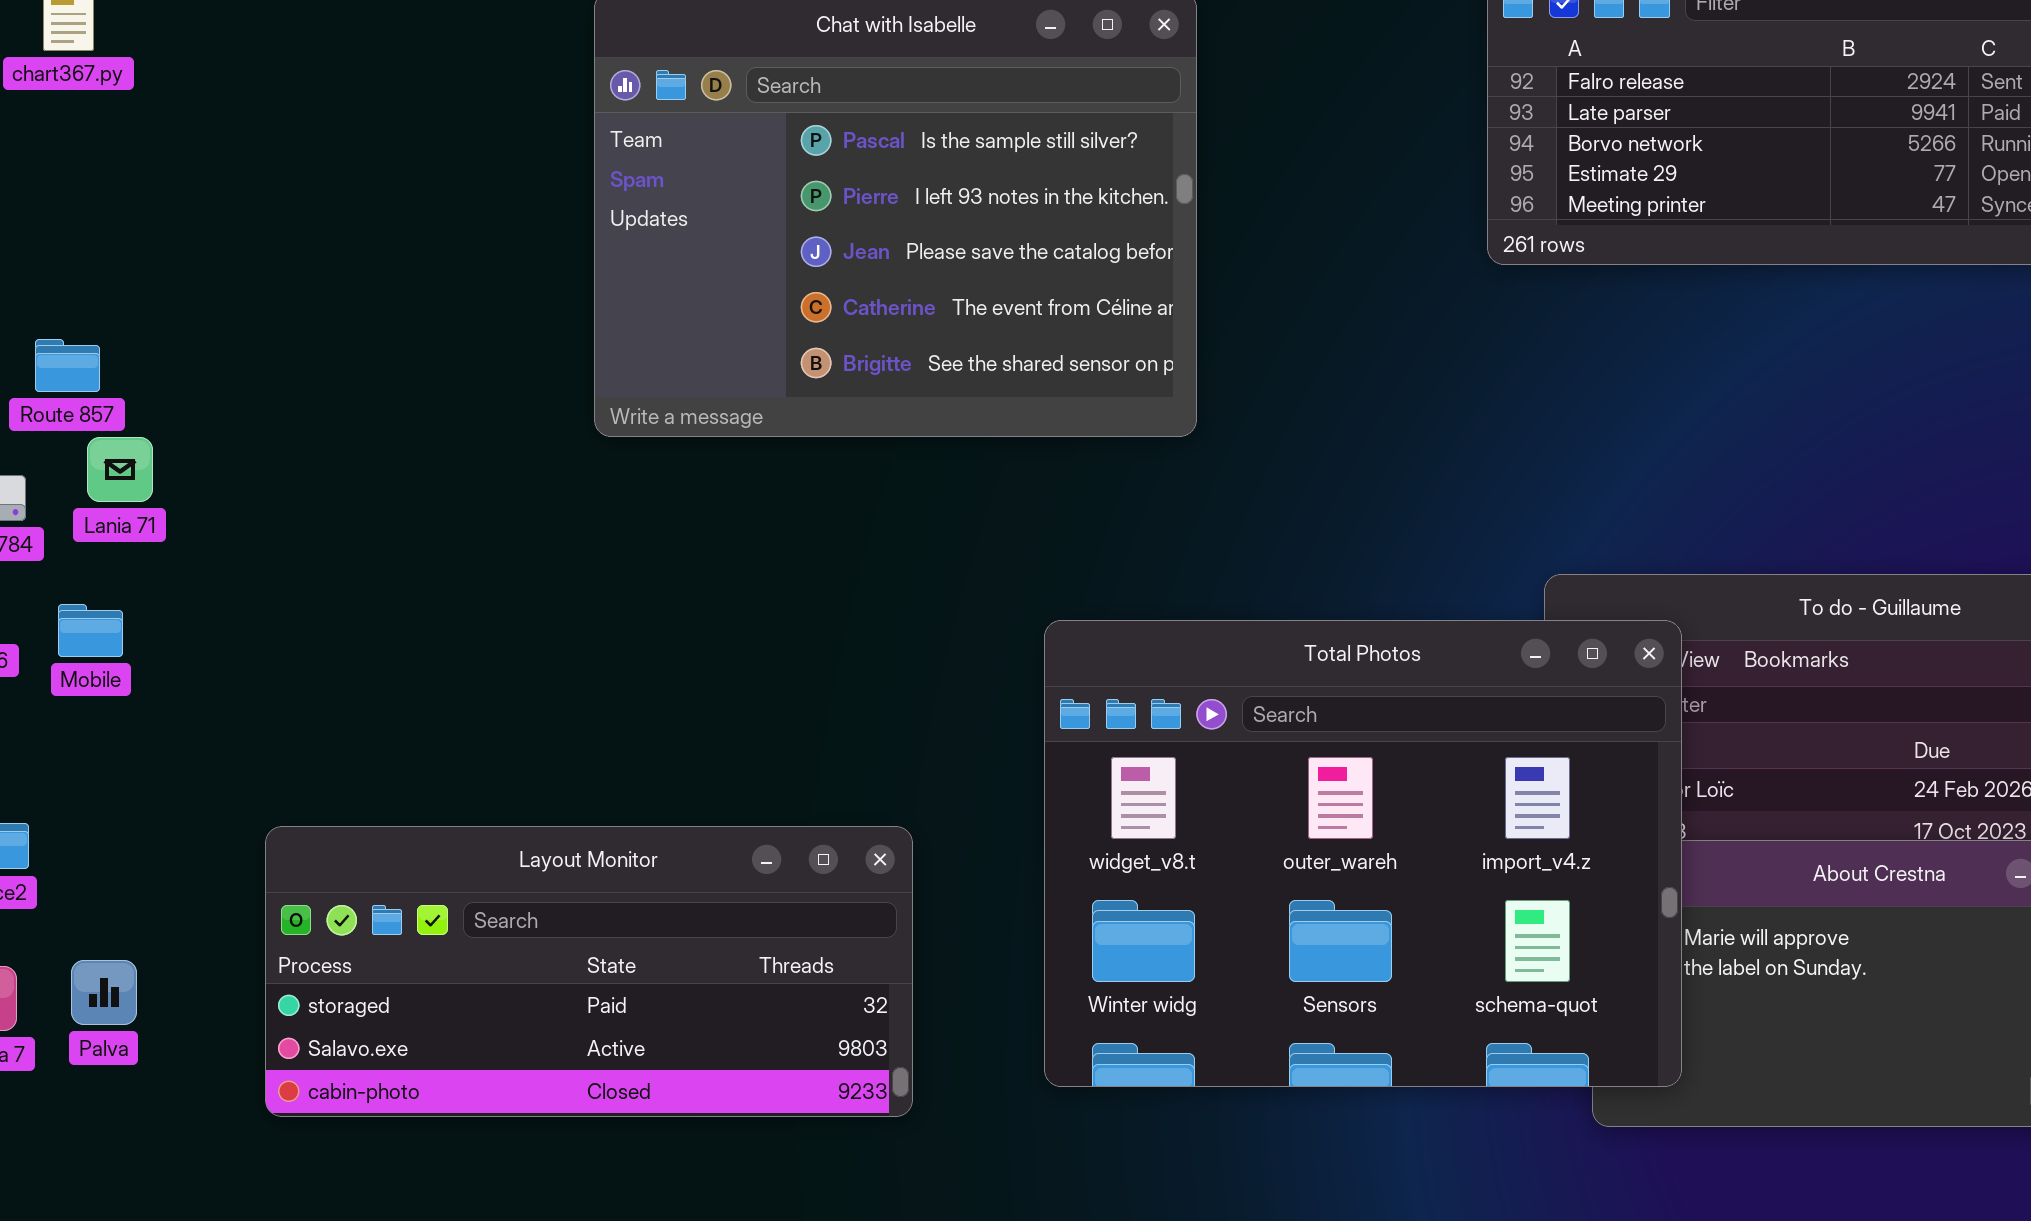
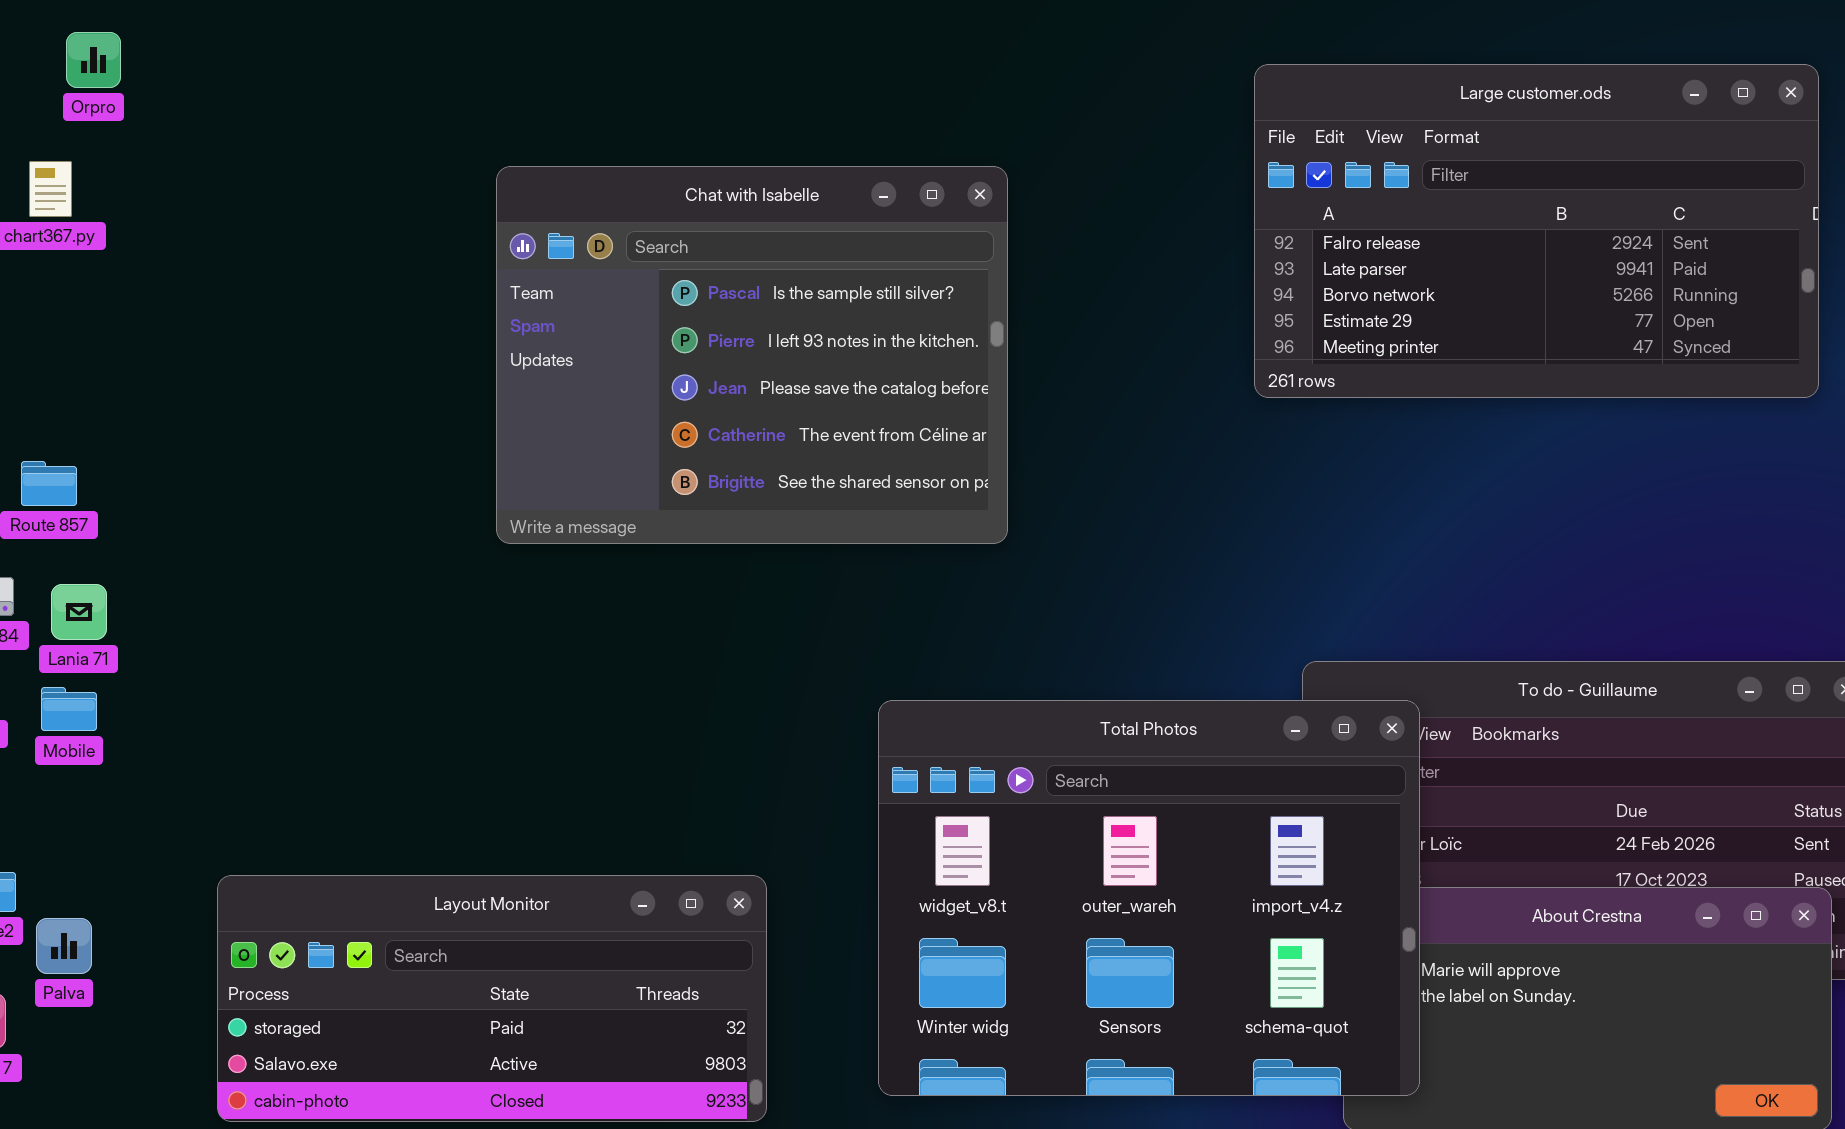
Lania 71: [87,437,153,502] -> [51,584,107,640], moved
Palva: [71,960,137,1025] -> [36,918,92,974], moved

